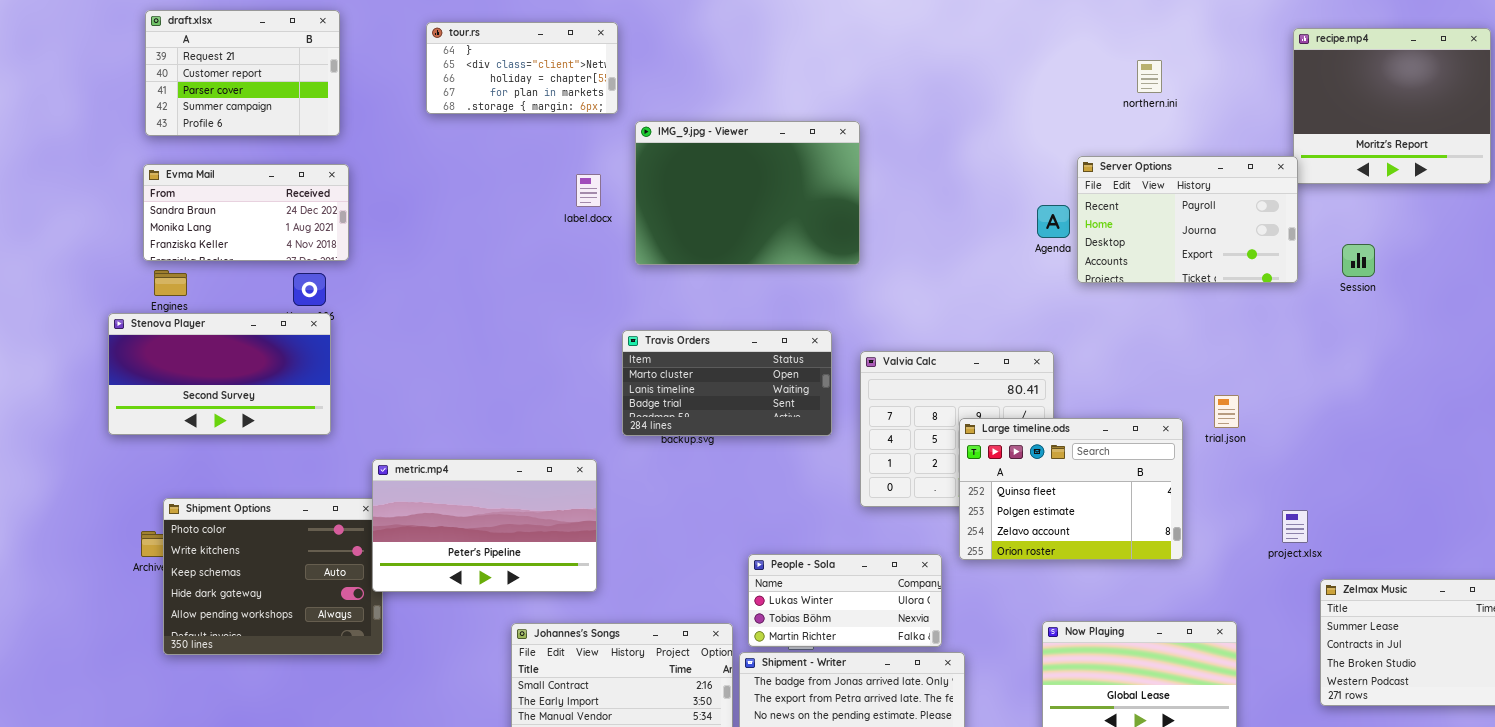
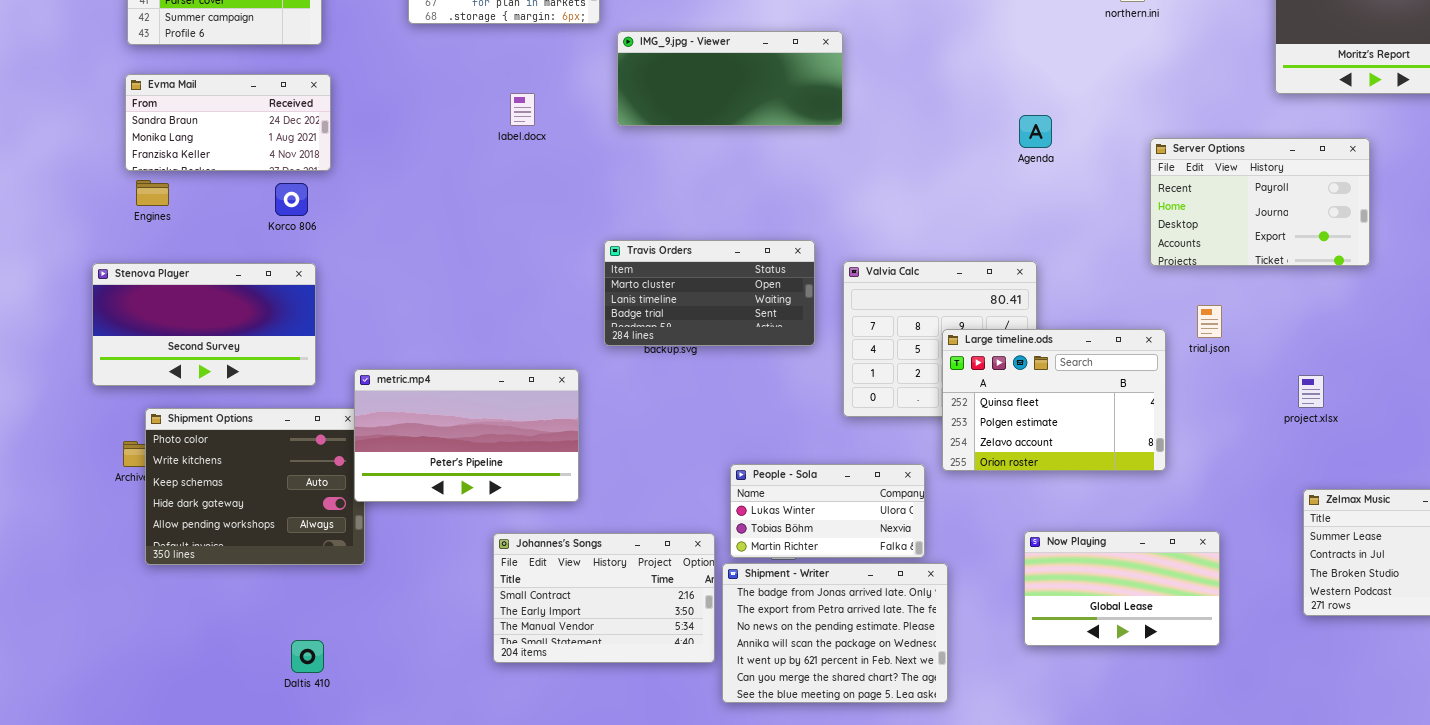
IMG_9.jpg - Viewer: [635,121,860,265] -> [617,31,843,126], resized
Server Options: [1077,156,1298,283] -> [1150,138,1370,266], moved
label.docx: [576,174,601,207] -> [510,93,535,126], moved
Stenova Player: [108,313,331,435] -> [92,263,316,386], moved
project.xlsx: [1282,510,1308,543] -> [1298,375,1324,408], moved

